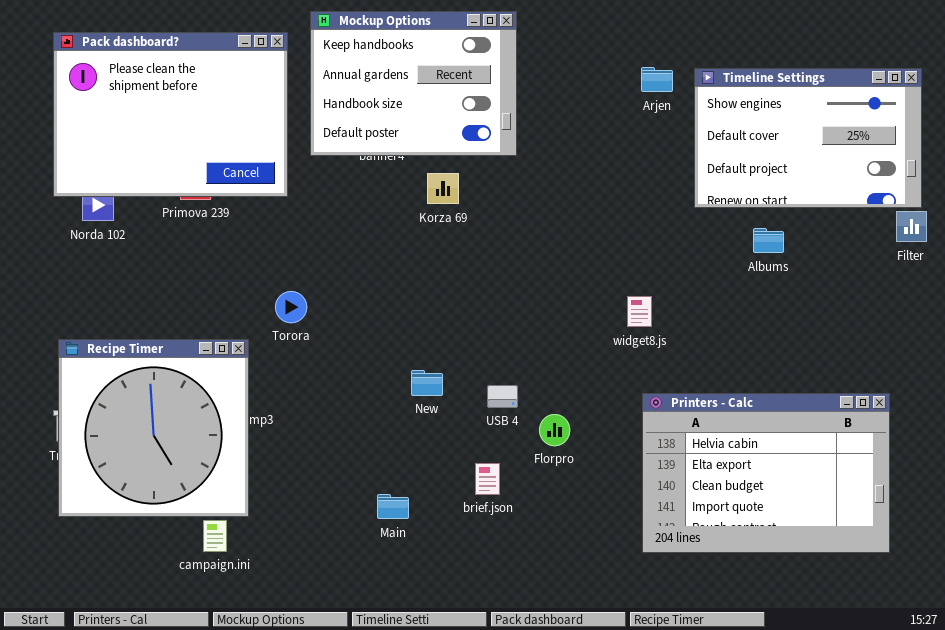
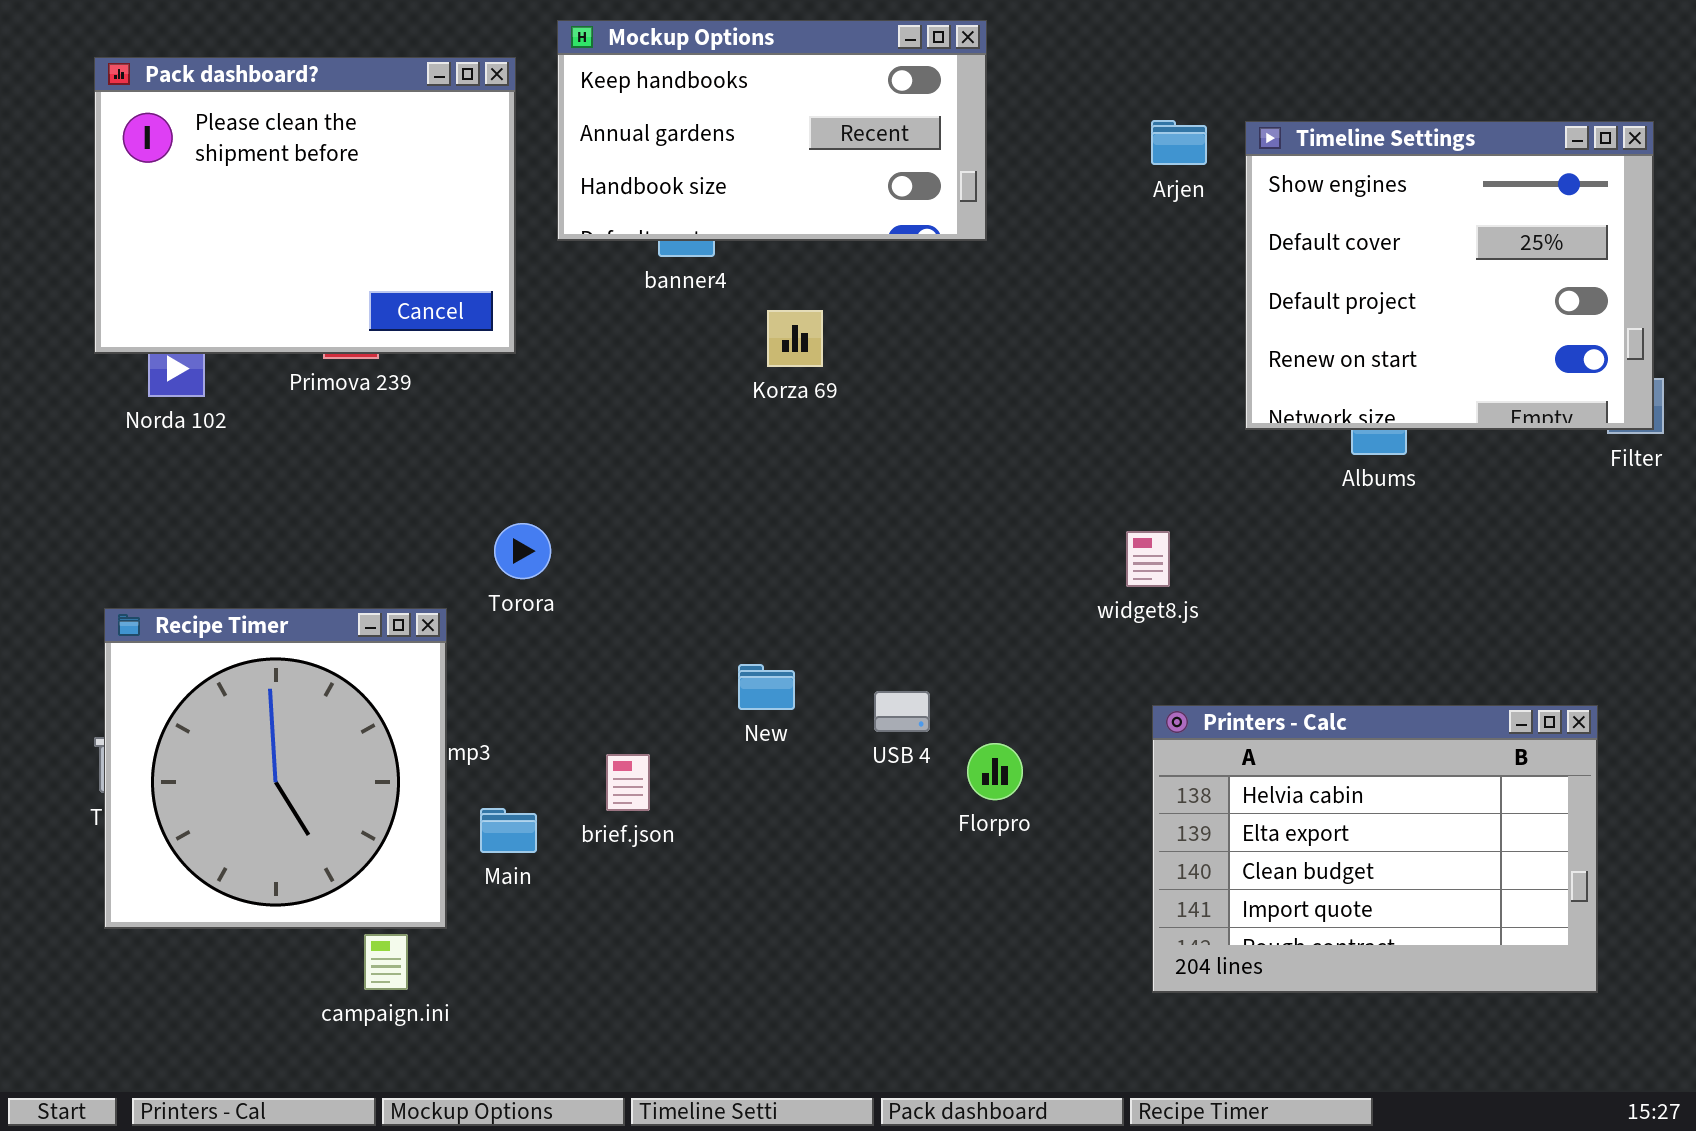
Mockup Options: [310,11,517,156] -> [557,20,987,241], resized
Timeline Settings: [694,68,922,208] -> [1245,121,1654,430], resized
brief.json: [475,463,500,495] -> [606,754,650,811], moved
Main: [377,494,409,519] -> [480,808,537,853], moved

